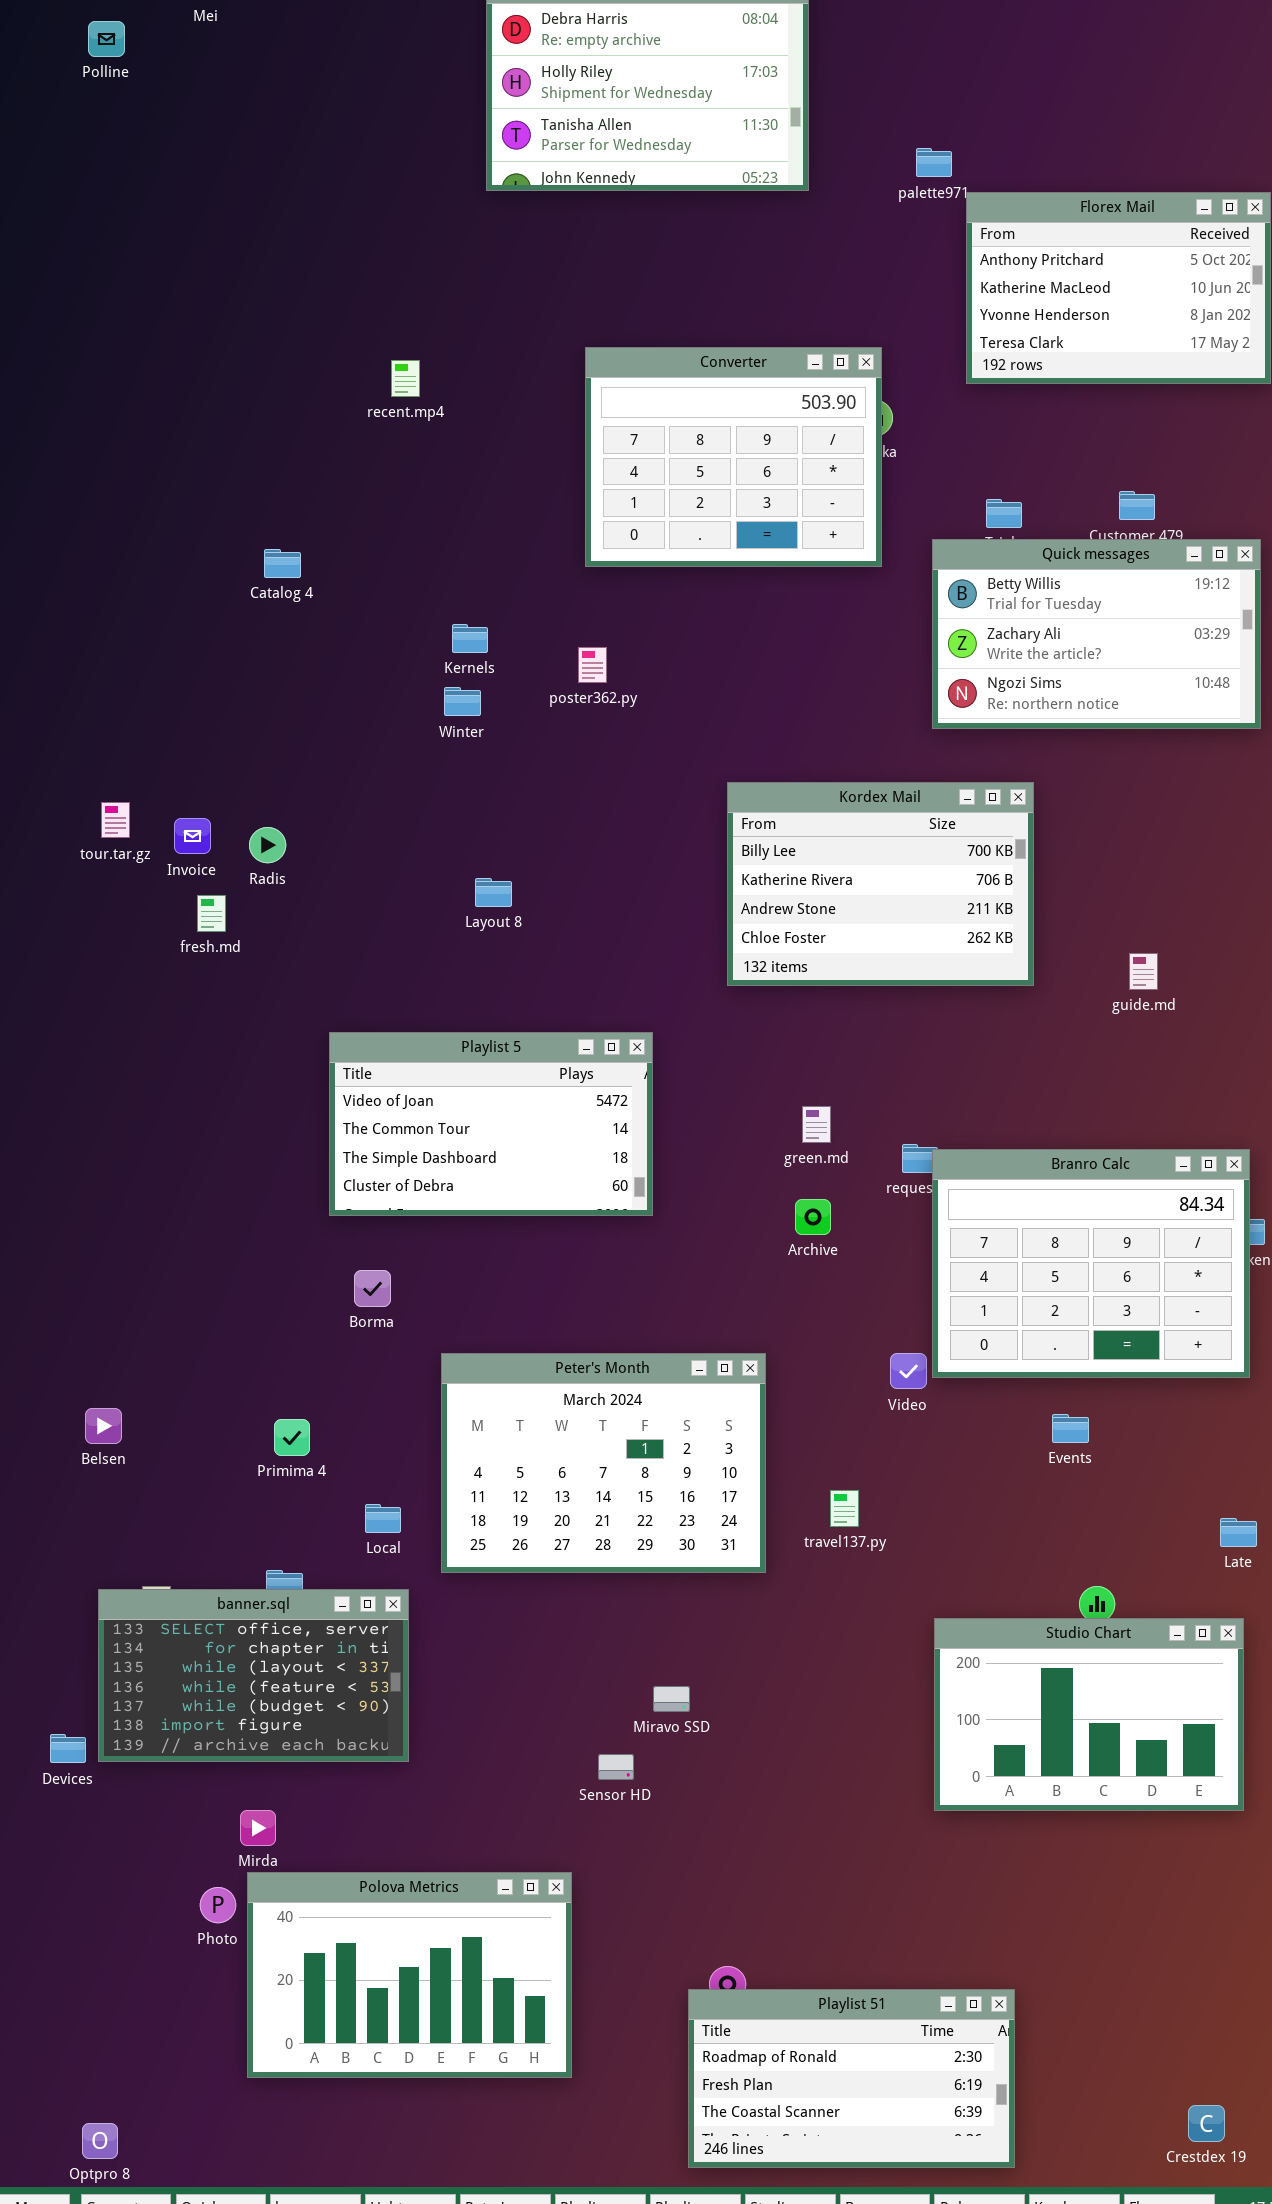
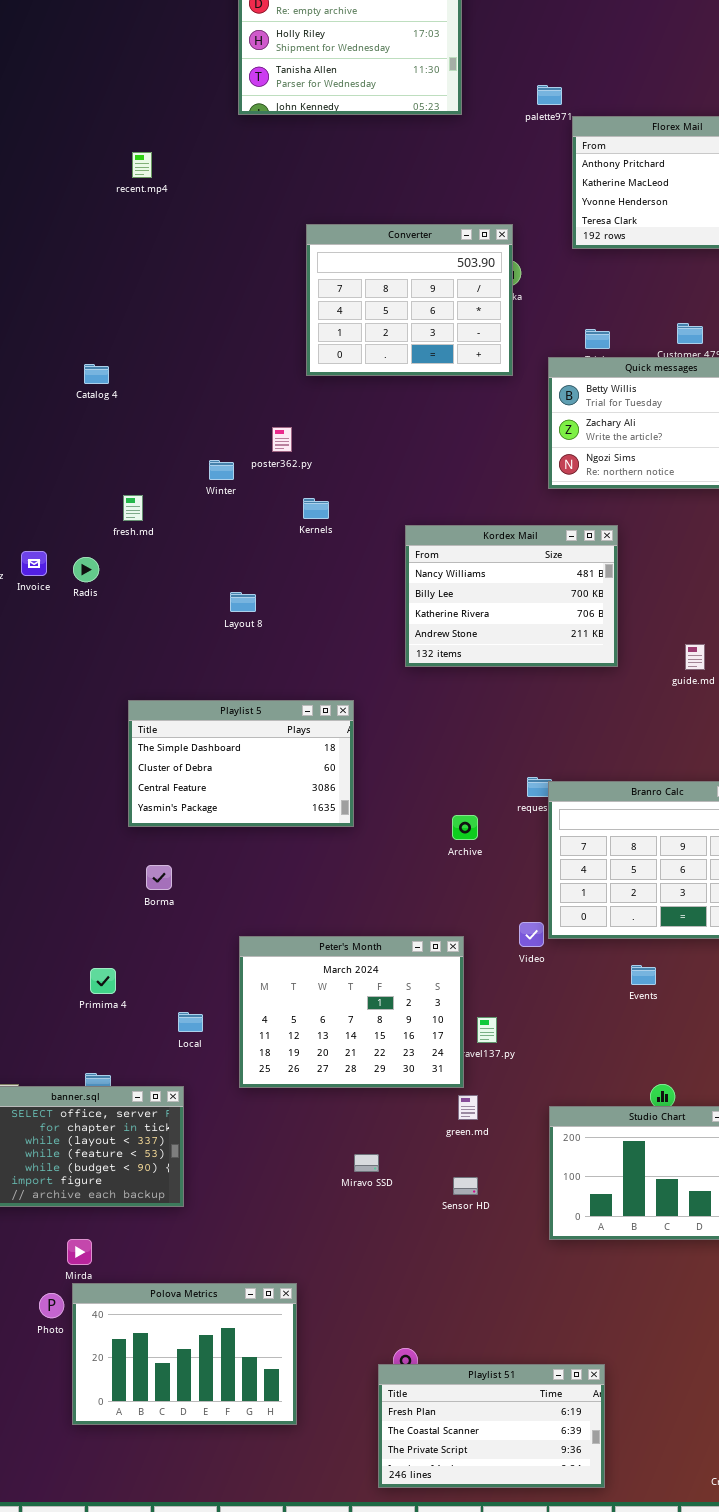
recent.mp4: [391,360,420,397] -> [132,152,152,178], moved
Kernels: [452,624,488,653] -> [303,498,329,519], moved
poster362.py: [578,647,607,683] -> [272,427,292,452], moved
Kordex Mail: [727,782,1034,986] -> [405,525,618,667], scrolled up 1 row
fresh.md: [197,895,226,932] -> [123,495,143,521], moved
Playlist 5: [329,1032,653,1216] -> [128,700,354,827], scrolled down 2 rows
green.md: [802,1106,831,1143] -> [458,1095,478,1120], moved
Peter's Month: [441,1353,766,1573] -> [239,936,464,1088], moved
Local: [365,1504,401,1533] -> [178,1012,203,1032], moved
Sensor HD: [598,1754,634,1780] -> [453,1177,478,1195], moved
Playlist 51: [688,1989,1015,2168] -> [378,1364,605,1488], scrolled down 1 row

